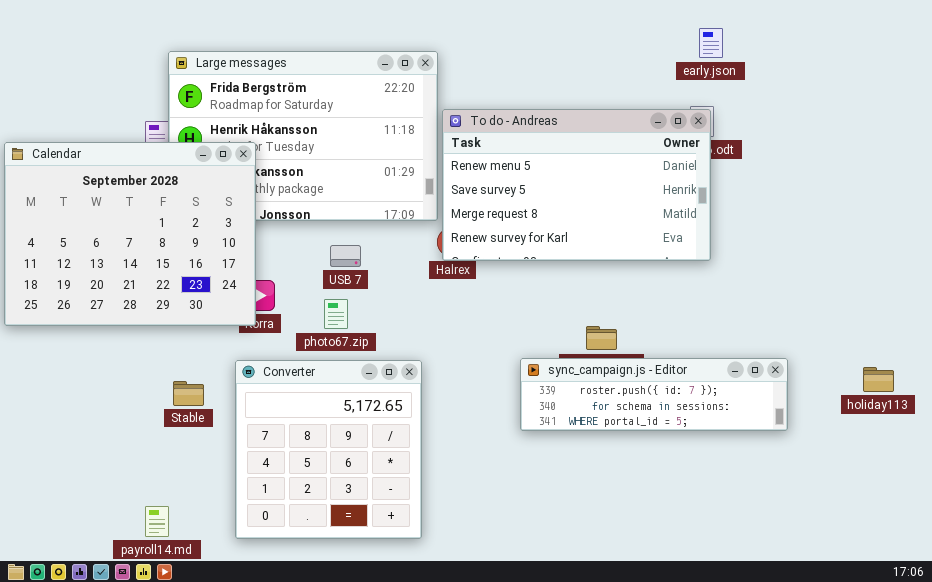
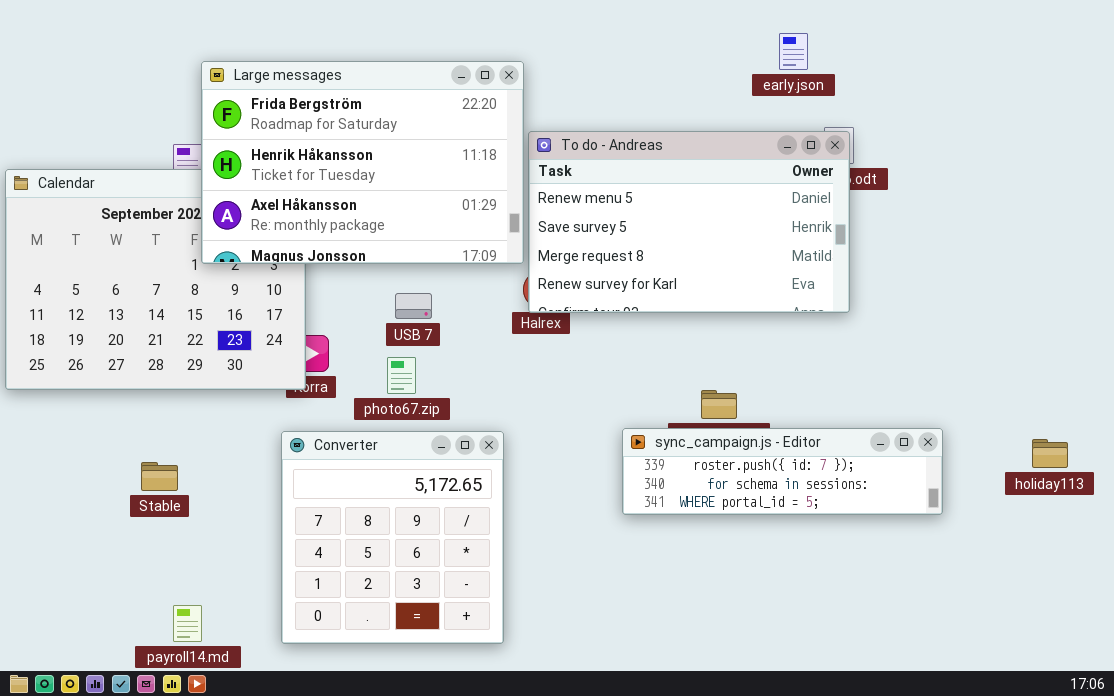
early.json: [699,28,723,58] -> [779,33,808,70], moved
Large messages: [168,51,438,221] -> [201,61,524,264], raised
Stable: [173,381,204,406] -> [141,462,178,491], moved

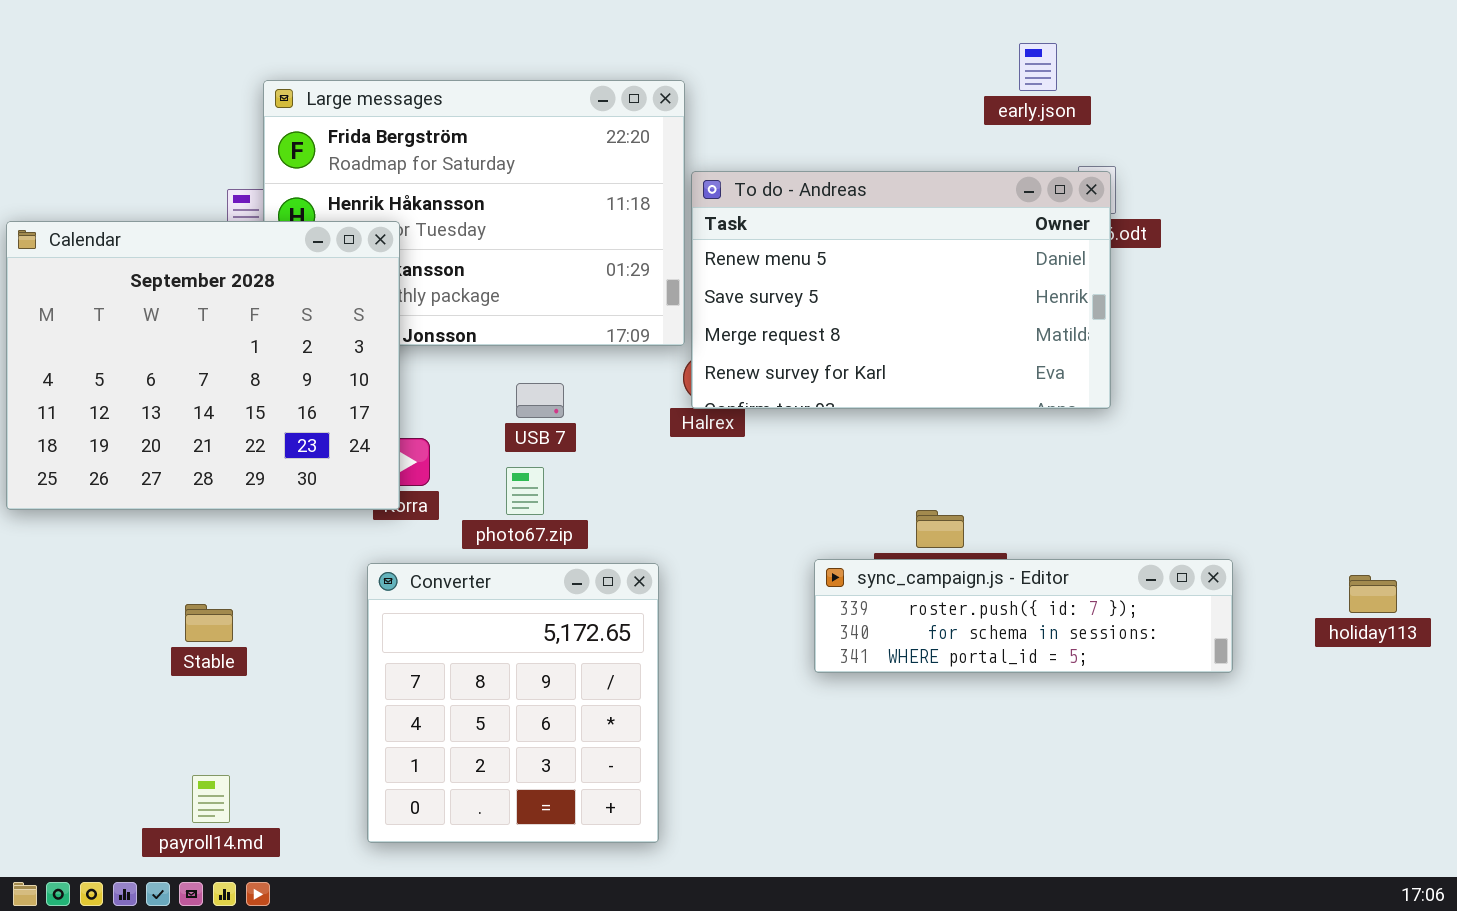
Calendar: [5,169,306,390] -> [6,221,400,510], raised
payroll14.md: [173,605,202,642] -> [192,775,230,823], moved

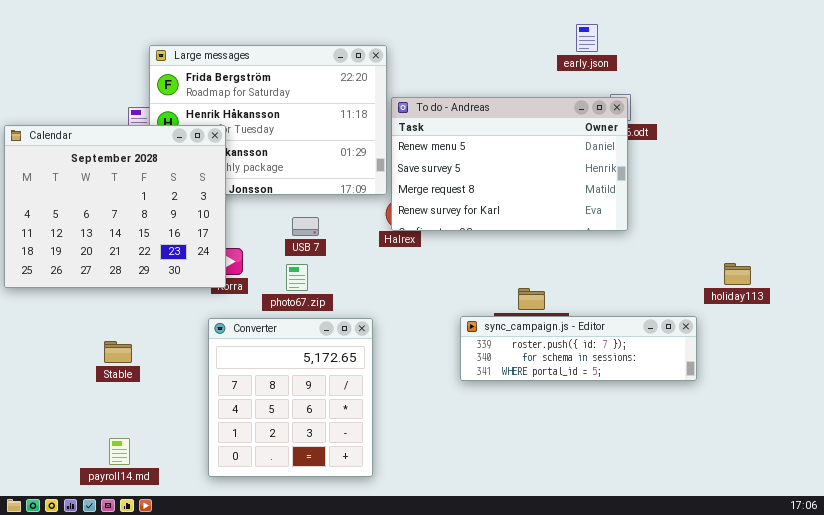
holiday113: [1349,575,1397,613] -> [724,263,751,285], moved

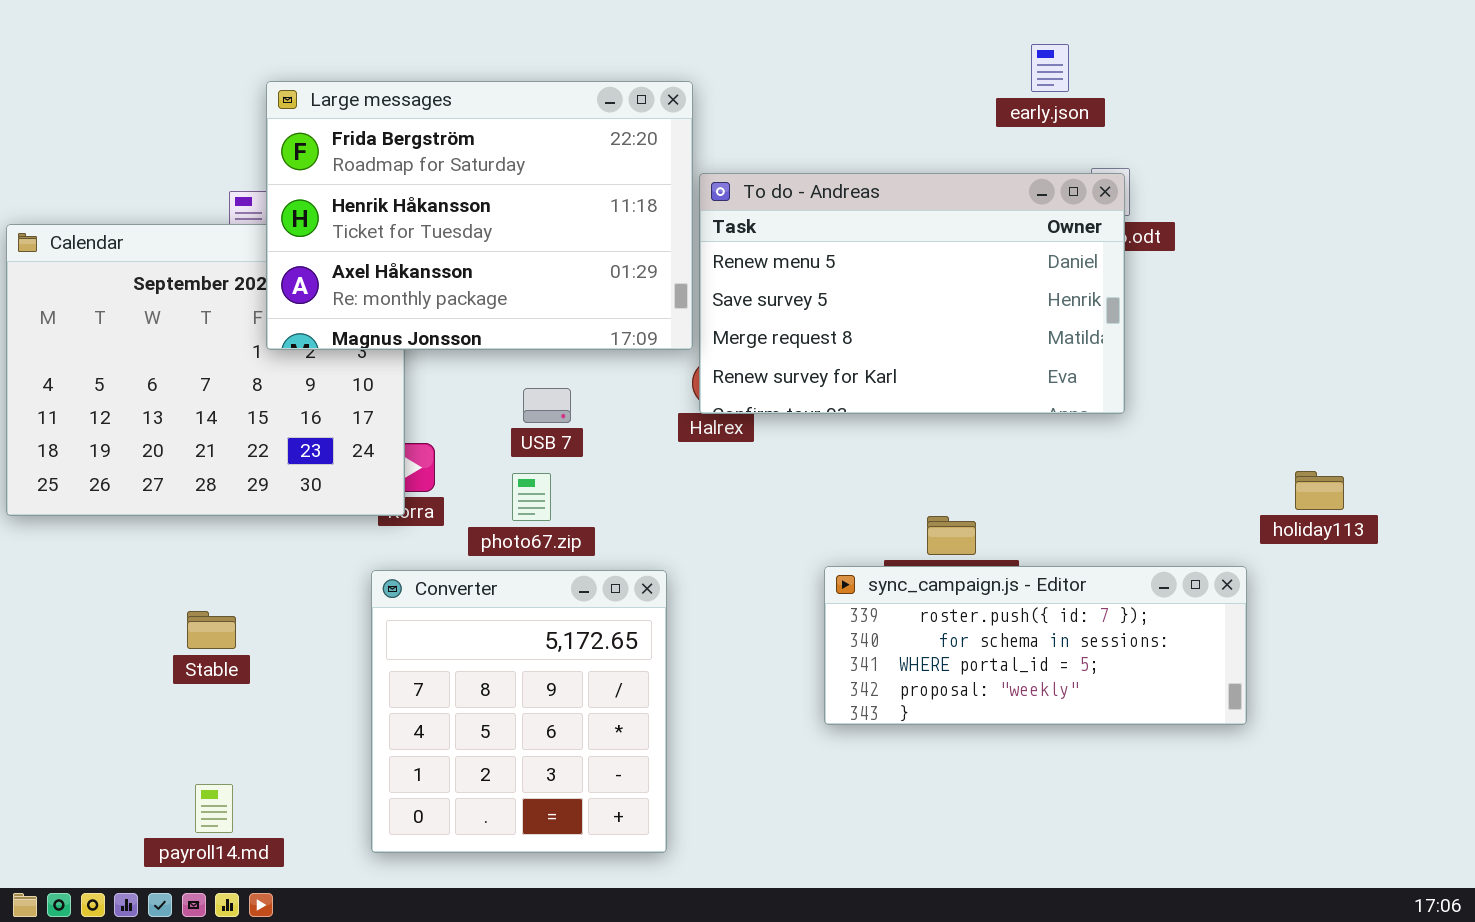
Large messages: [149,45,387,195] -> [266,81,693,350], raised
sync_campaign.js - Editor: [460,316,697,381] -> [824,566,1247,725], resized

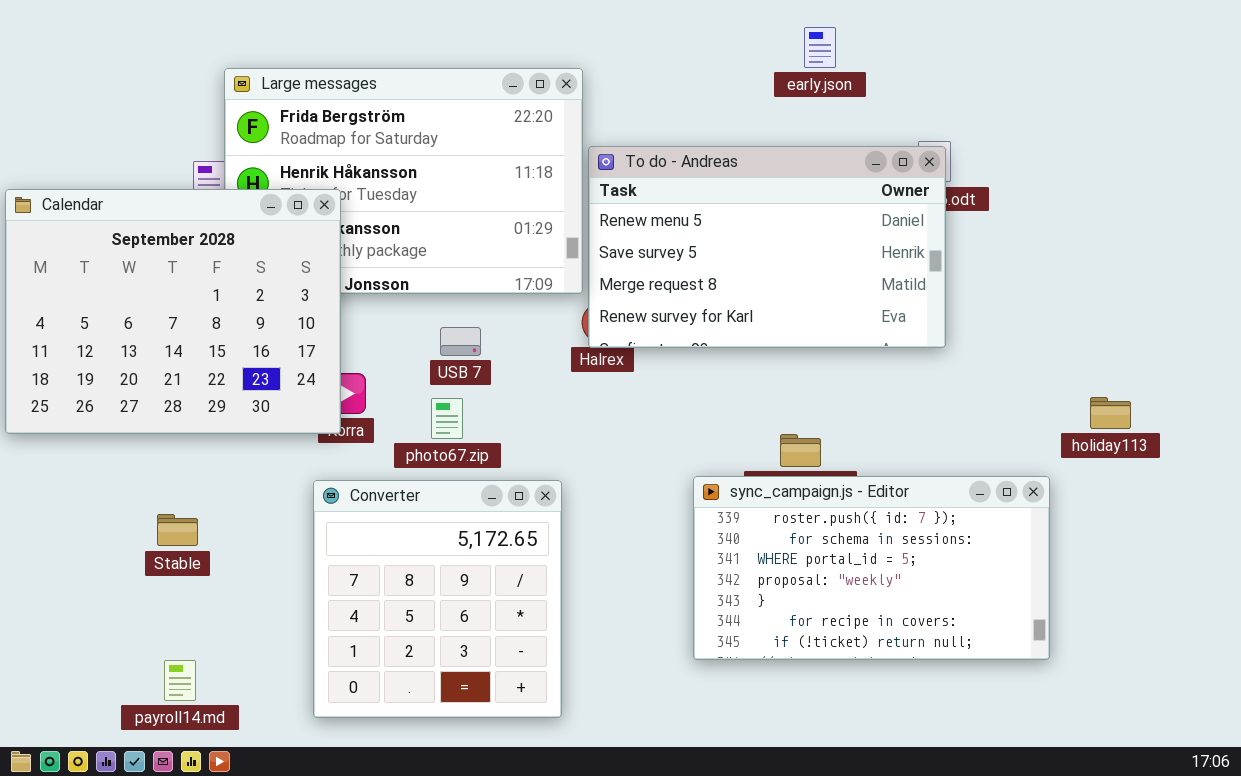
early.json: [1031,44,1069,92] -> [804,27,836,68], moved
Calendar: [6,224,405,516] -> [5,189,341,434], raised
sync_campaign.js - Editor: [824,566,1247,725] -> [693,476,1050,660], resized

